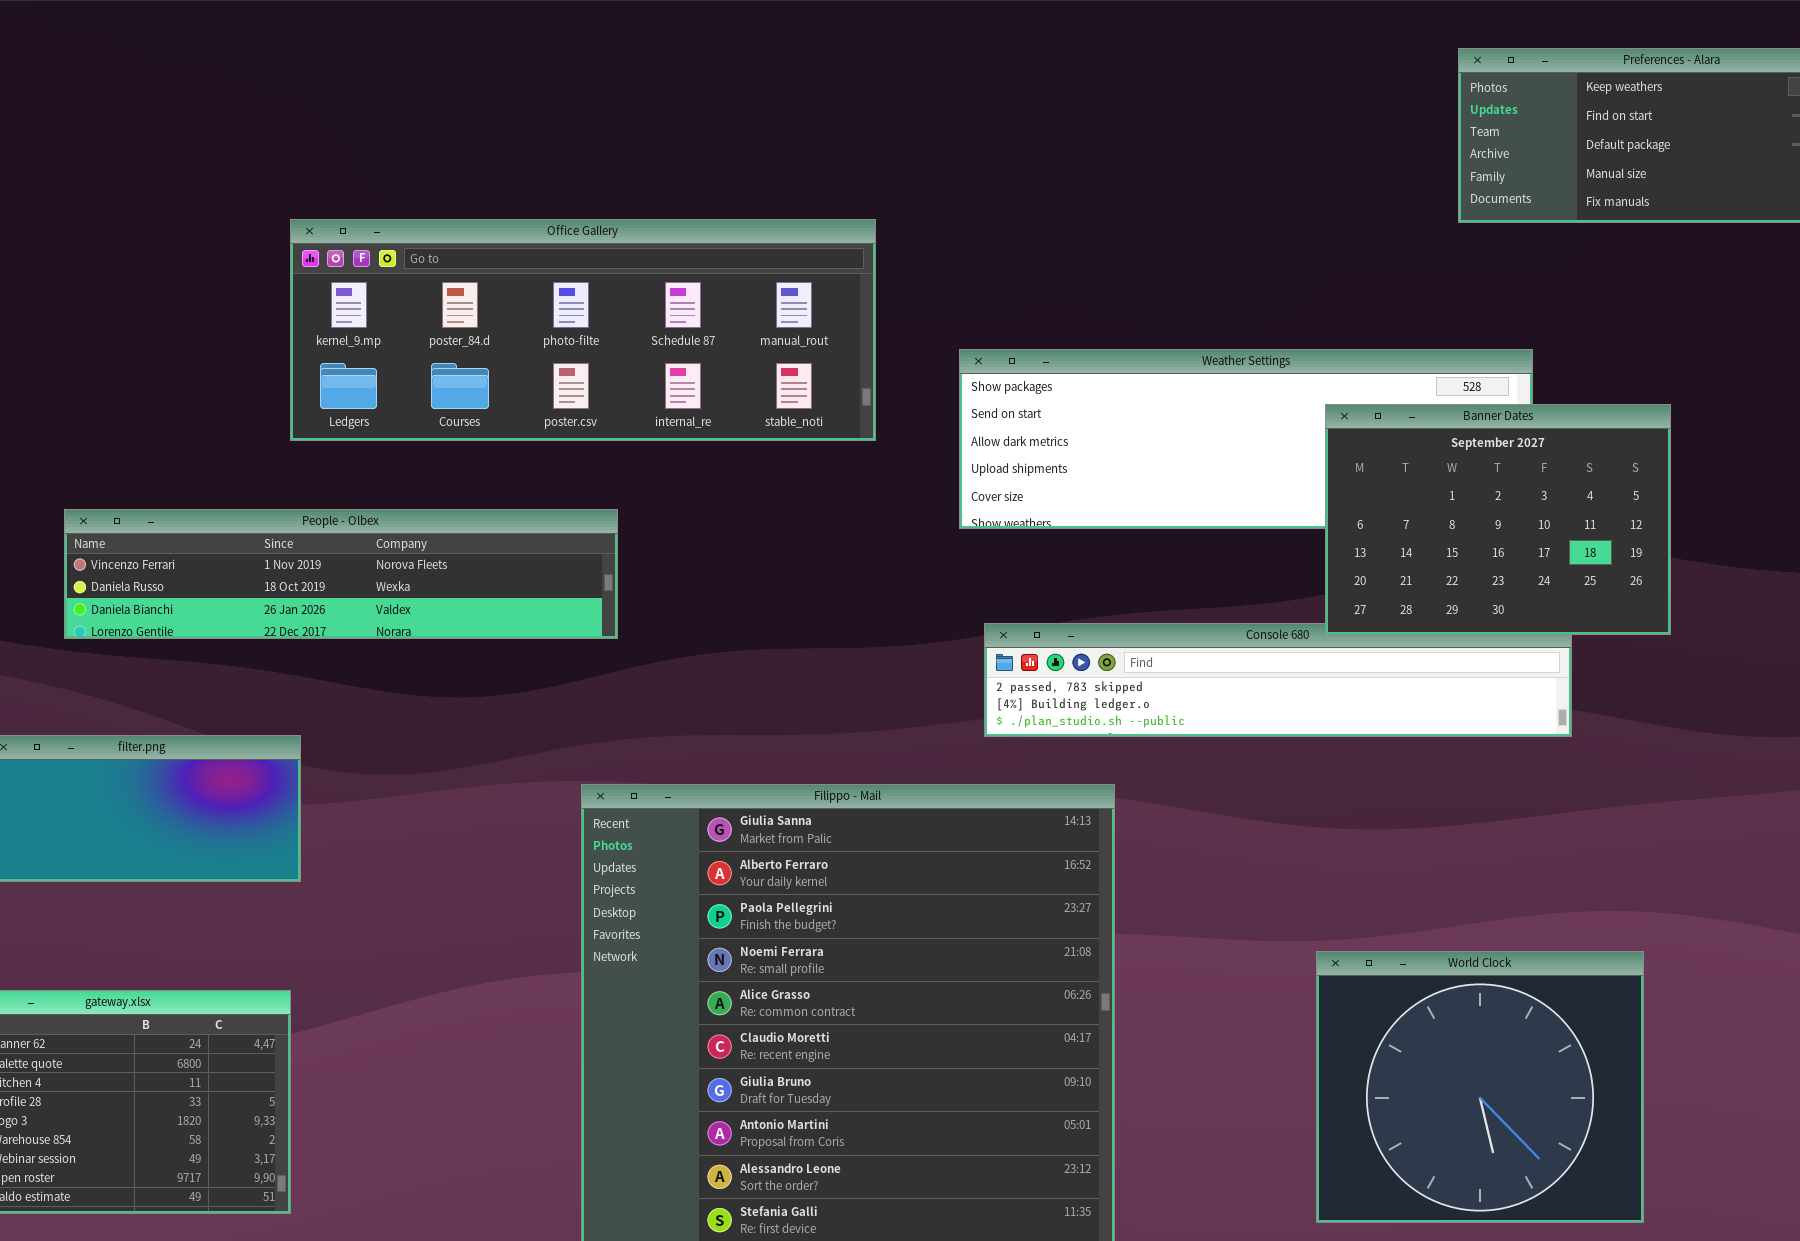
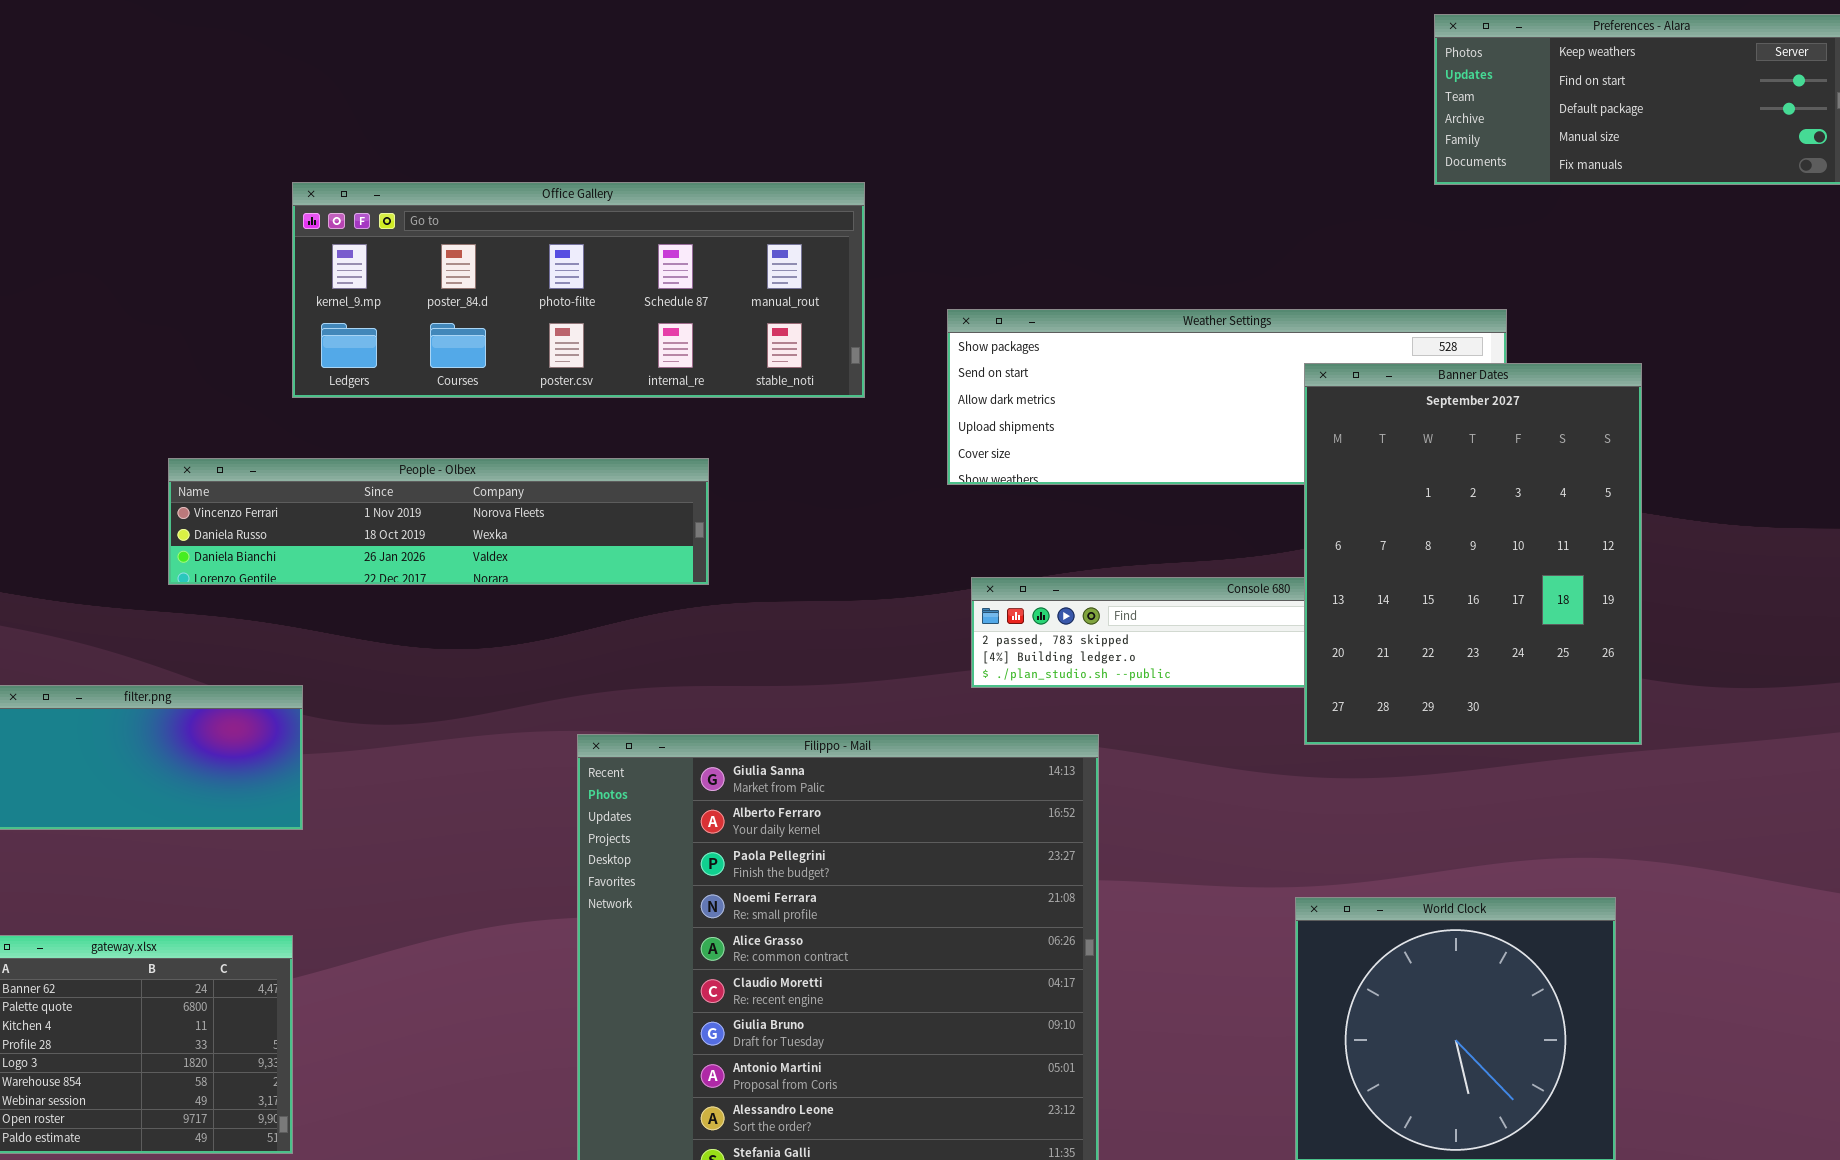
Banner Dates: [1325,404,1671,635] -> [1304,363,1642,745], resized
People - Olbex: [64,509,618,639] -> [168,458,709,585], moved

